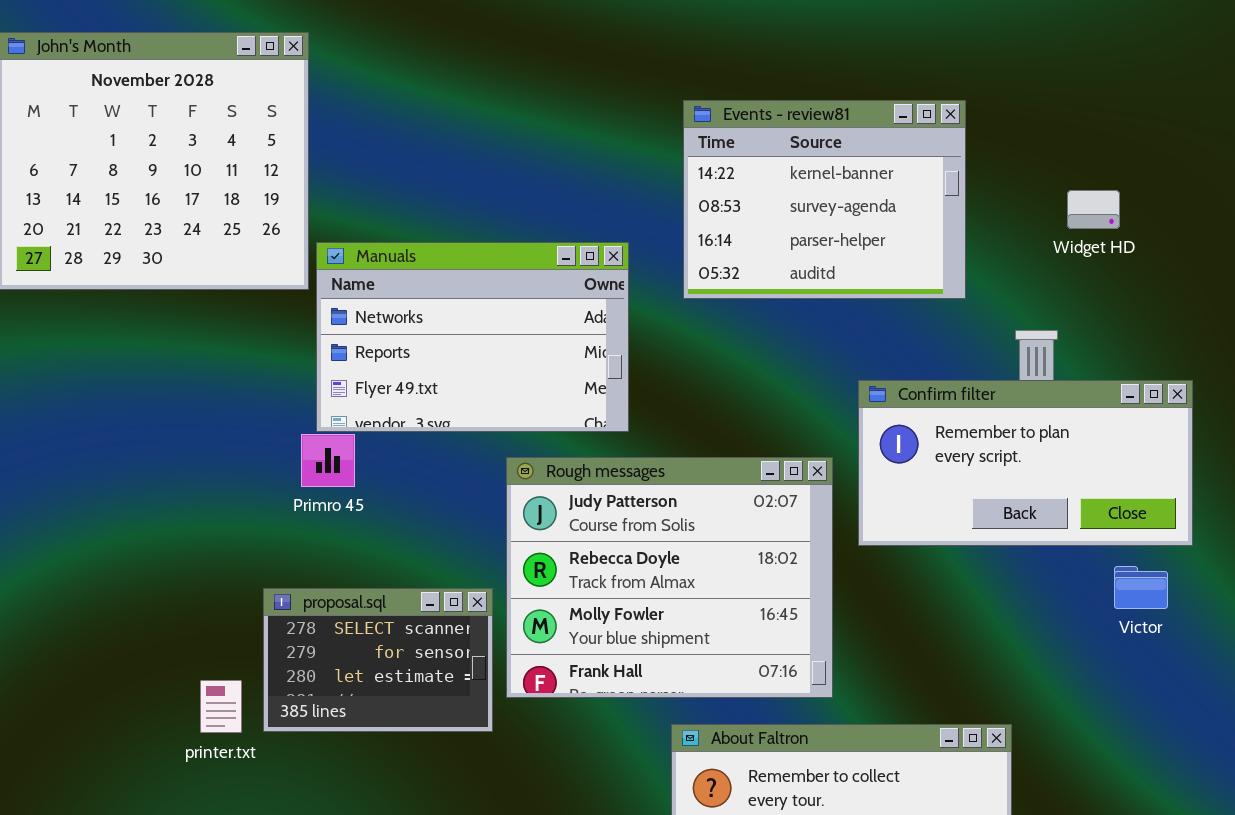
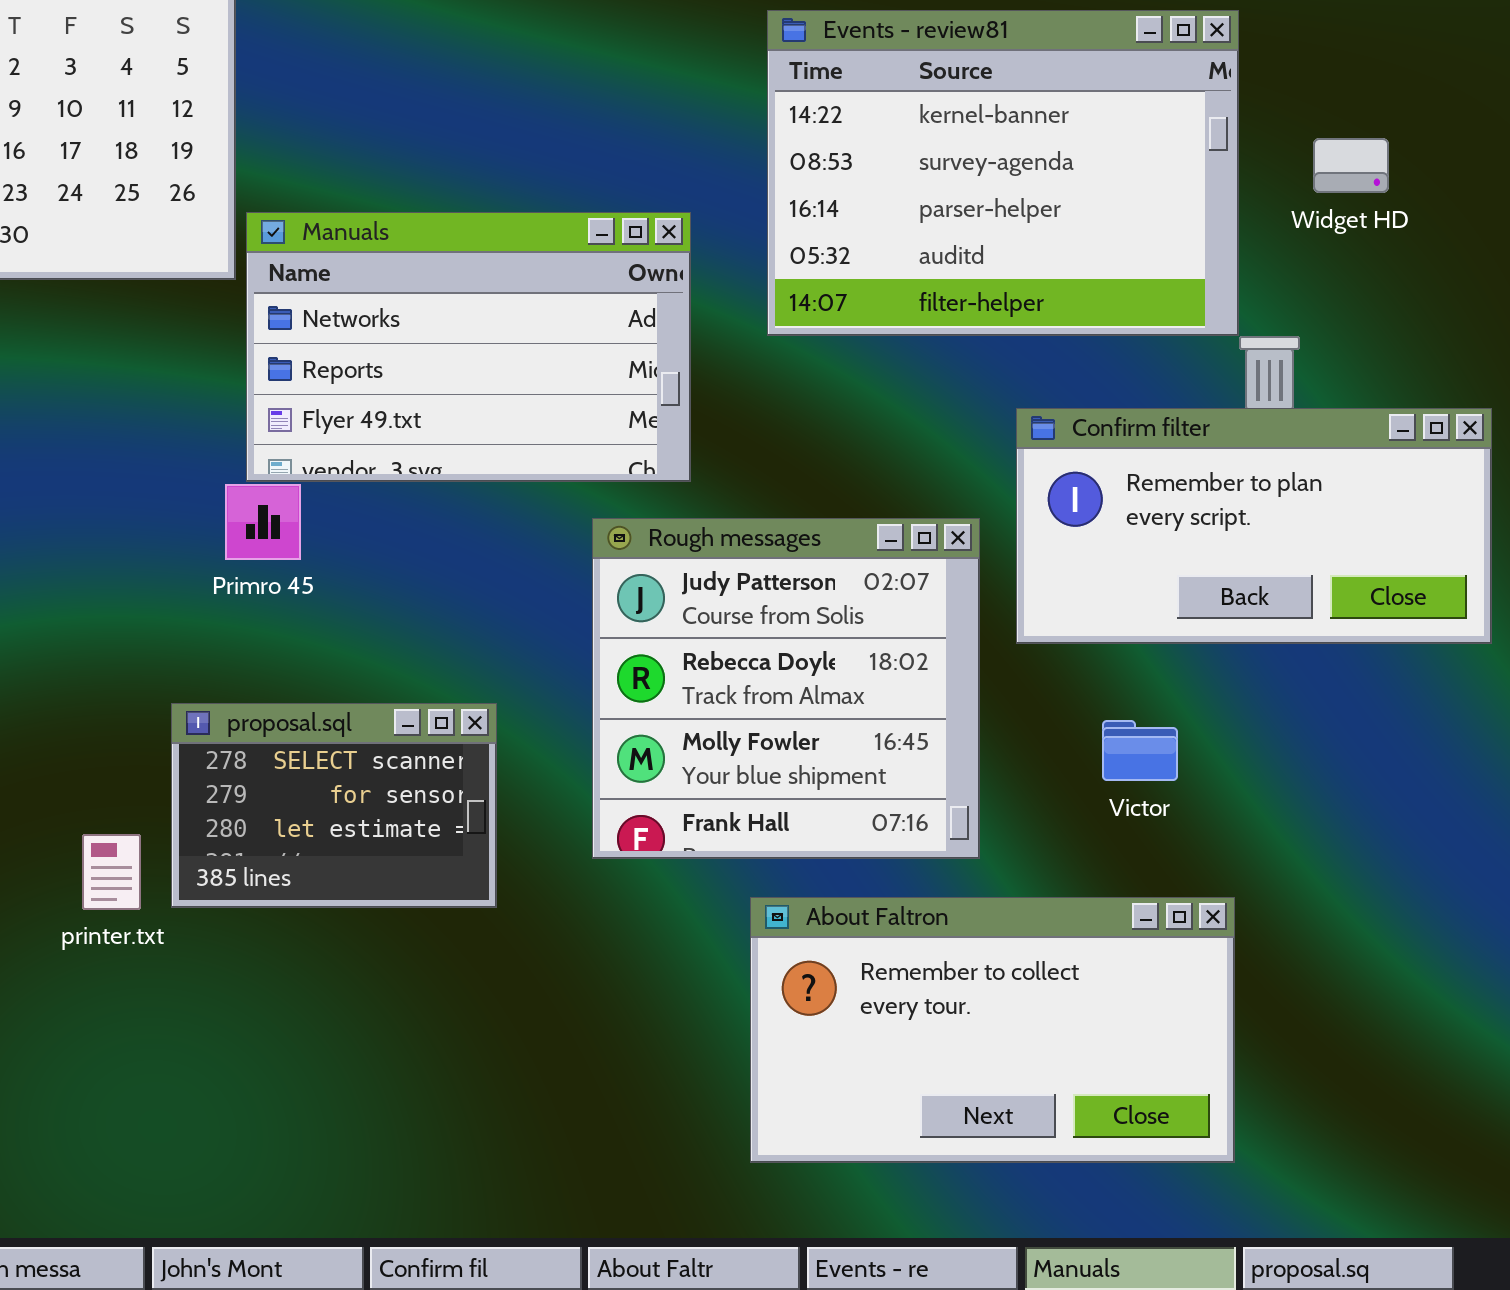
Events - review81: [683,100,966,299] -> [767,10,1239,336], resized
Rough messages: [506,457,833,698] -> [592,518,980,859], resized
Victor: [1114,566,1168,609] -> [1102,720,1178,781], moved

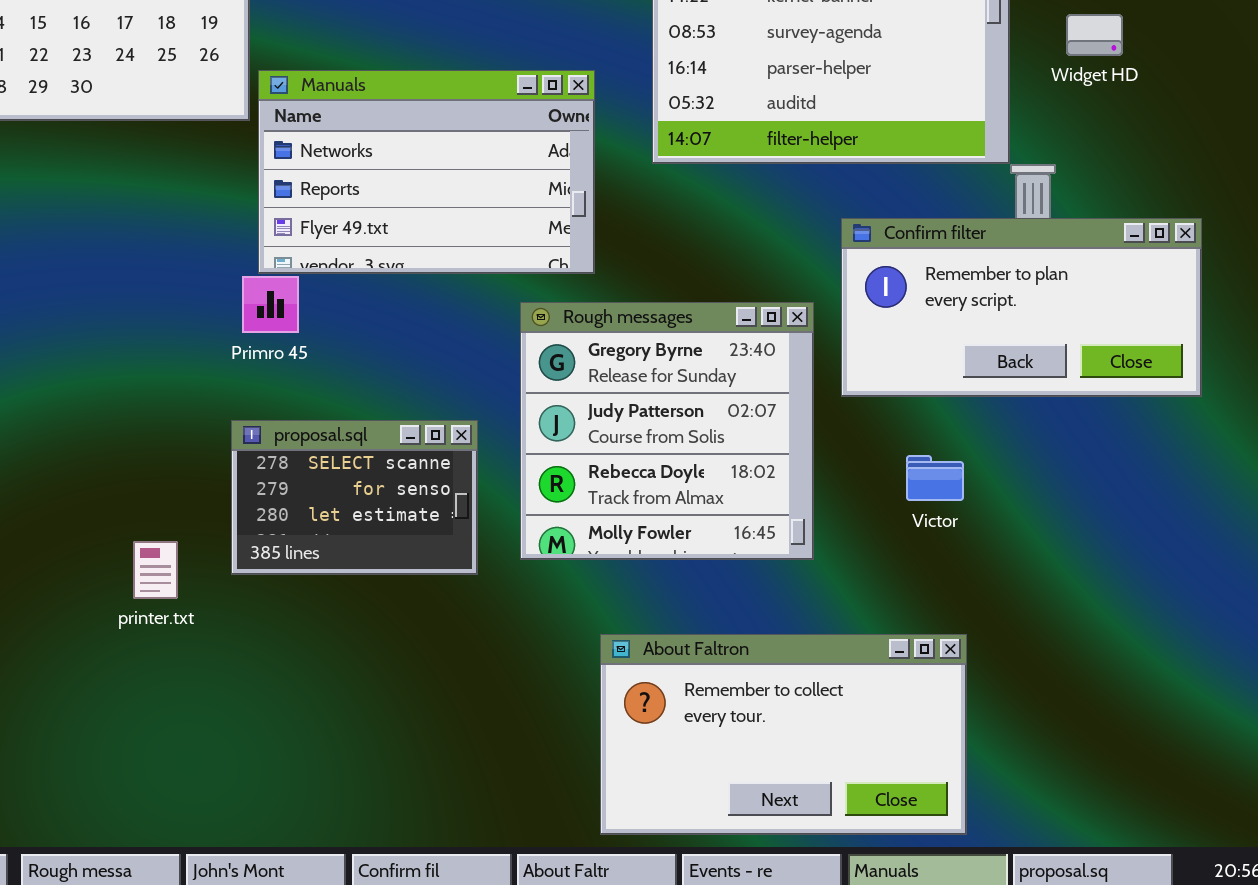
Rough messages: [592,518,980,859] -> [520,302,814,560], scrolled up 1 row
proposal.sql: [171,703,497,908] -> [231,420,478,575], moved
About Faltron: [750,897,1235,1163] -> [600,634,967,835], moved

